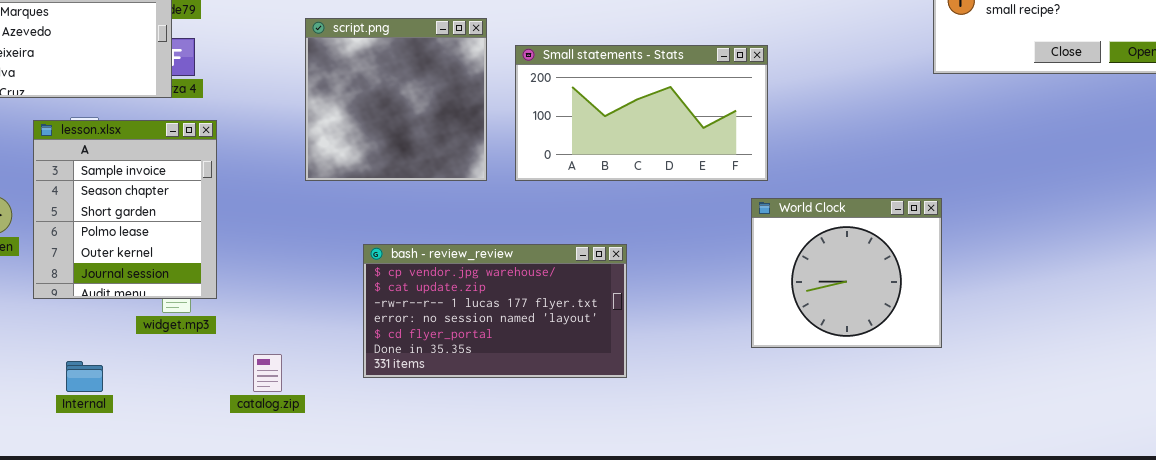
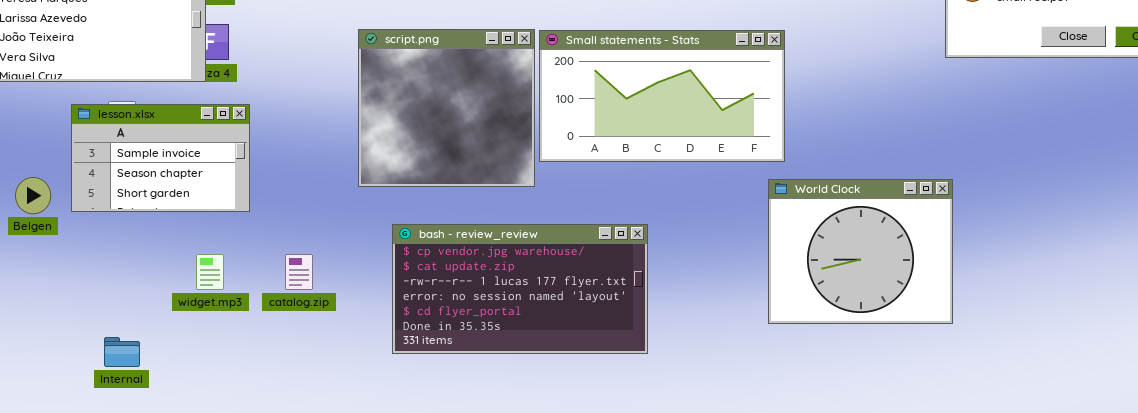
script.png: [305,18,487,181] -> [358,29,535,187], moved
lesson.xlsx: [33,120,217,299] -> [71,104,250,212], resized
catalog.zip: [253,354,282,392] -> [285,254,313,290], moved

